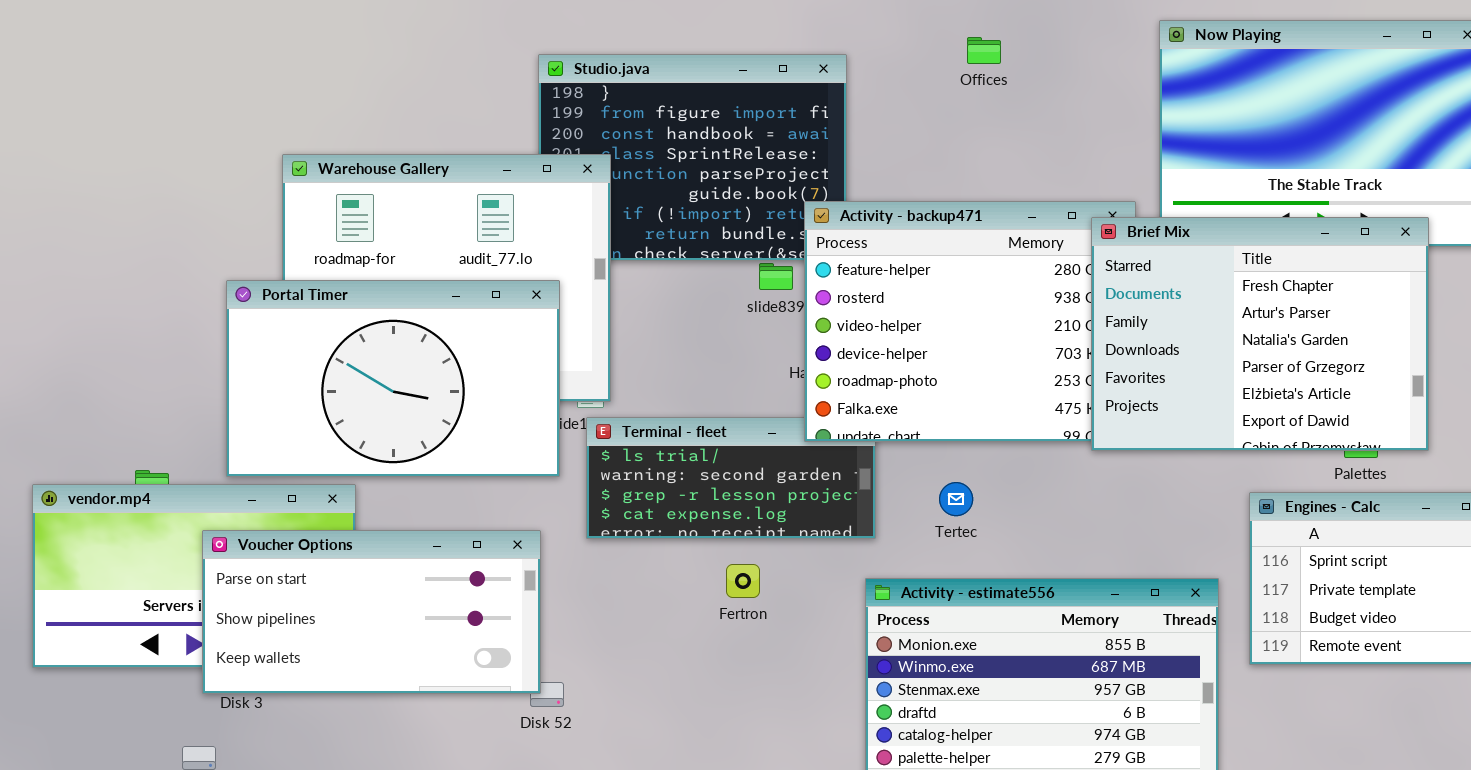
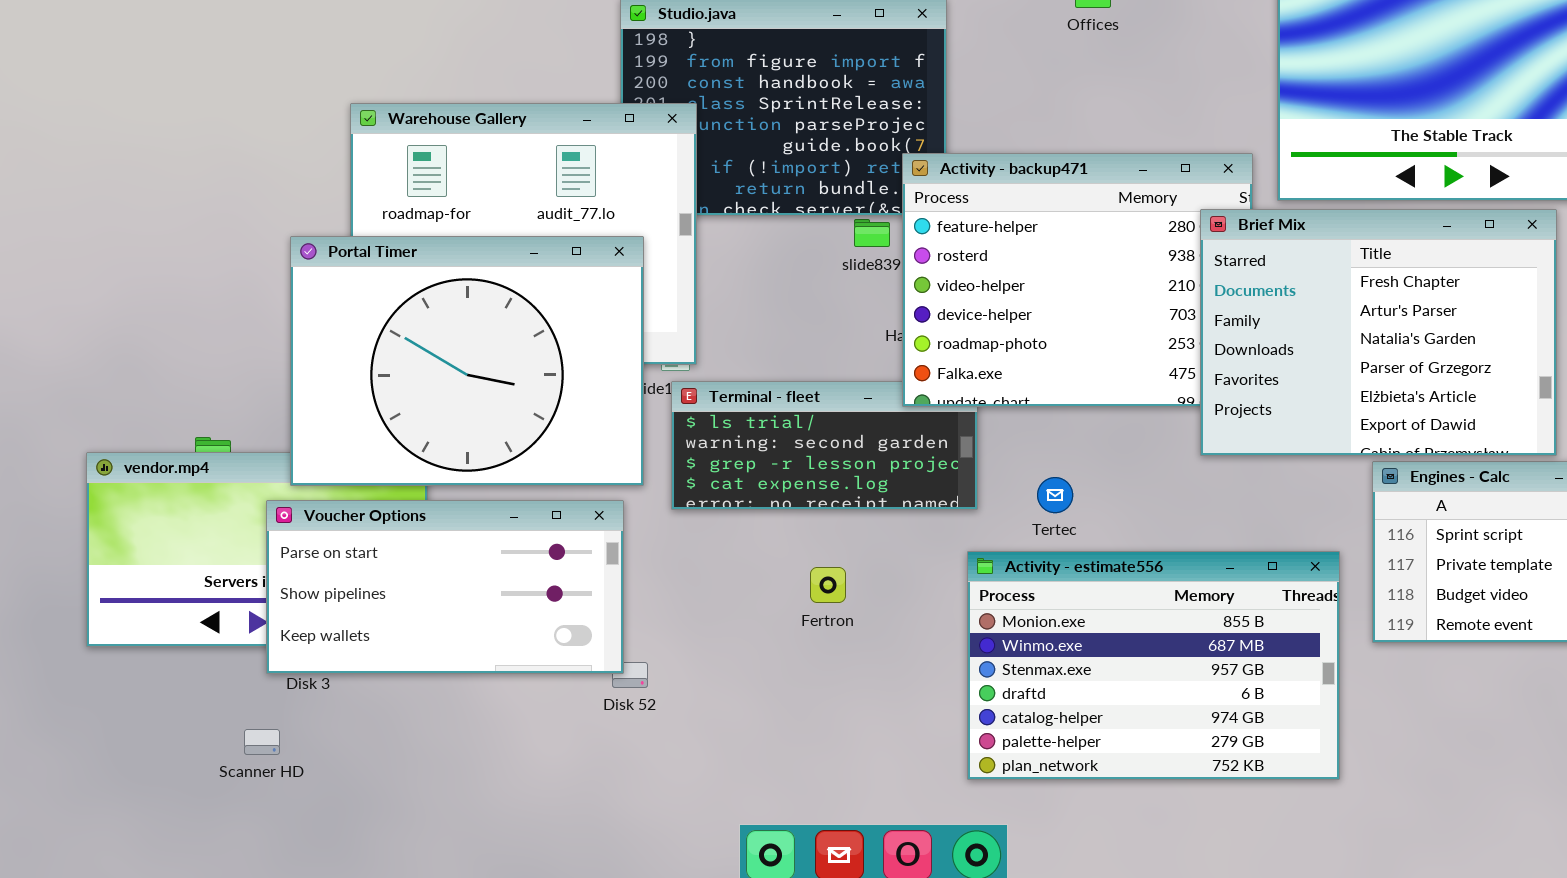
Brief Mix: [1091,217,1429,451] -> [1200,209,1557,456], moved
Portal Timer: [226,280,560,477] -> [290,236,644,486], resized
Tertec: [939,482,973,516] -> [1037,477,1073,513], moved
Fertron: [726,564,760,598] -> [810,567,846,603], moved

